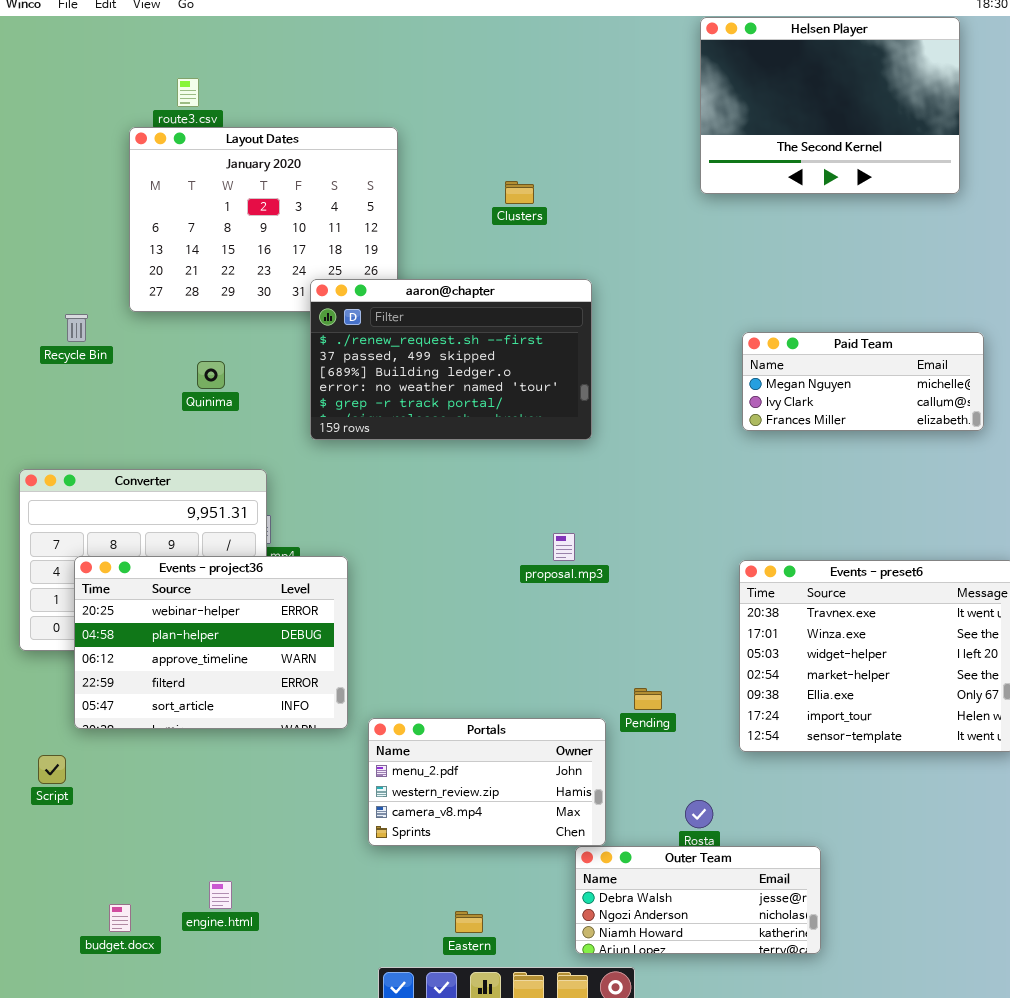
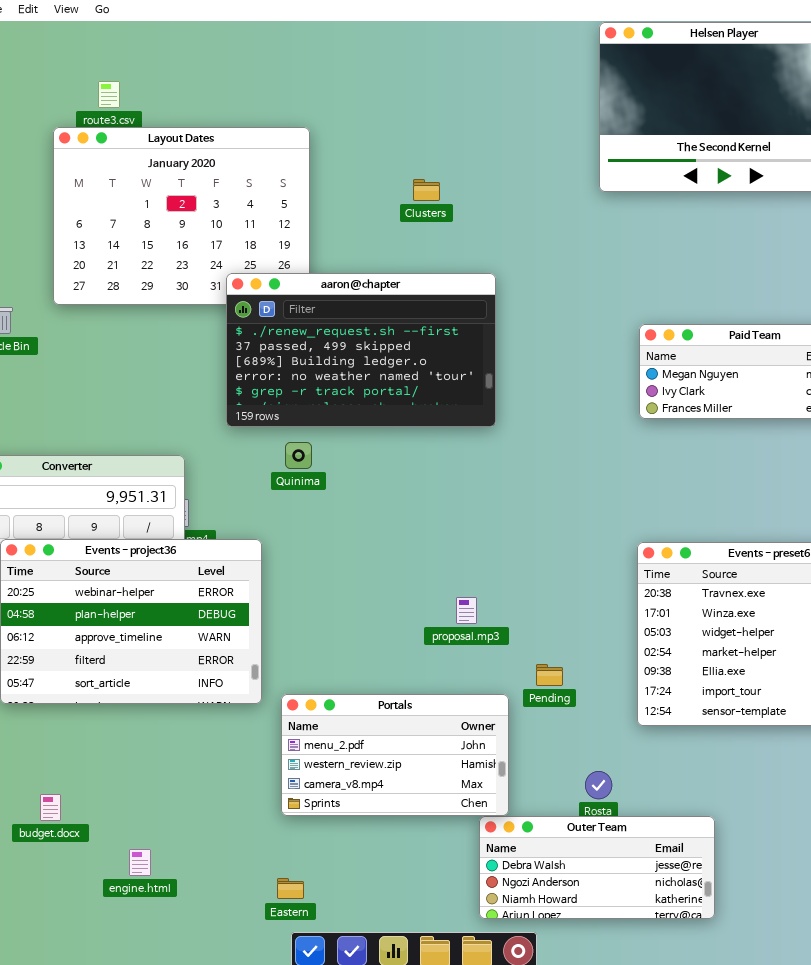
Quinima: [197,361,225,389] -> [285,442,312,469], moved
proposal.mp3: [553,533,575,561] -> [456,597,477,624], moved
budget.docx: [109,904,131,932] -> [40,794,61,821], moved
Eastern: [455,911,483,933] -> [277,878,304,899], moved

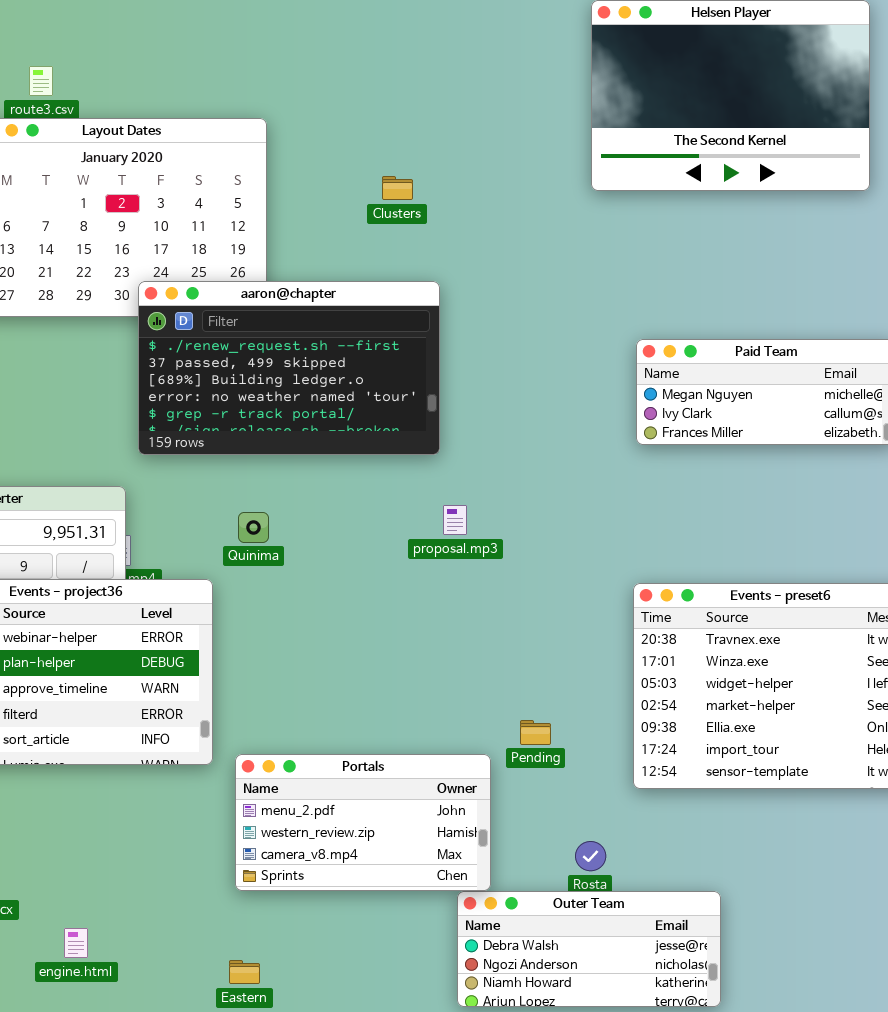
aaron@chapter: [226,273,496,427] -> [138,281,440,455], moved
Quinima: [285,442,312,469] -> [238,512,269,543], moved
proposal.mp3: [456,597,477,624] -> [443,505,467,535], moved

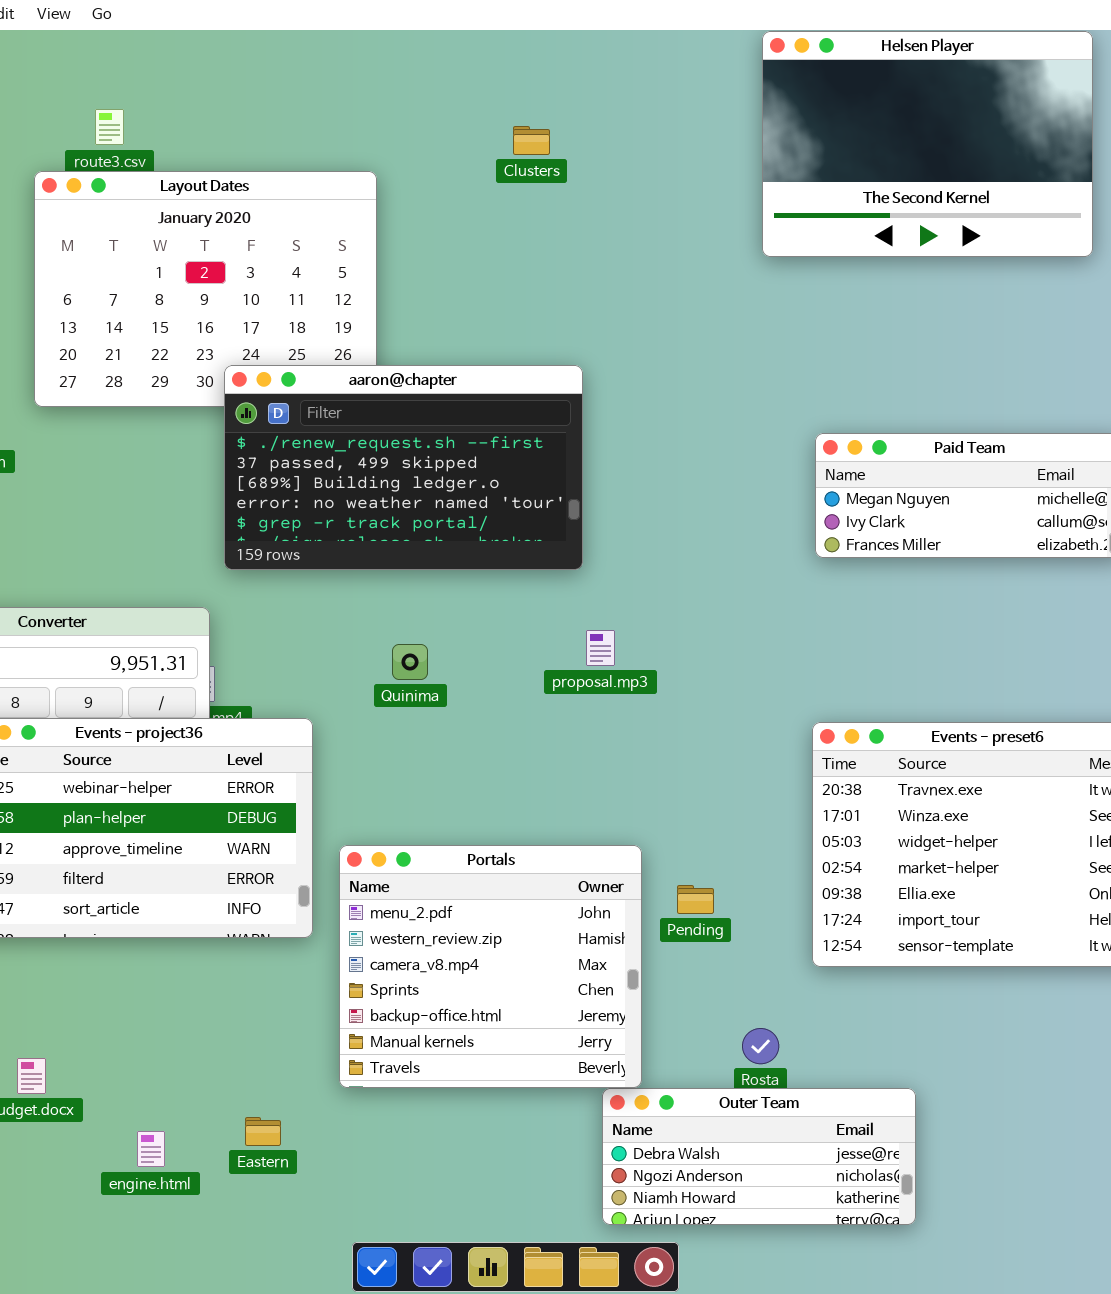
Clusters: [382,176,413,200] -> [513,126,550,155], moved
Quinima: [238,512,269,543] -> [392,644,428,680], moved
Portals: [235,754,491,891] -> [339,845,642,1088], resized
Eastern: [229,960,260,984] -> [245,1117,281,1146], moved

